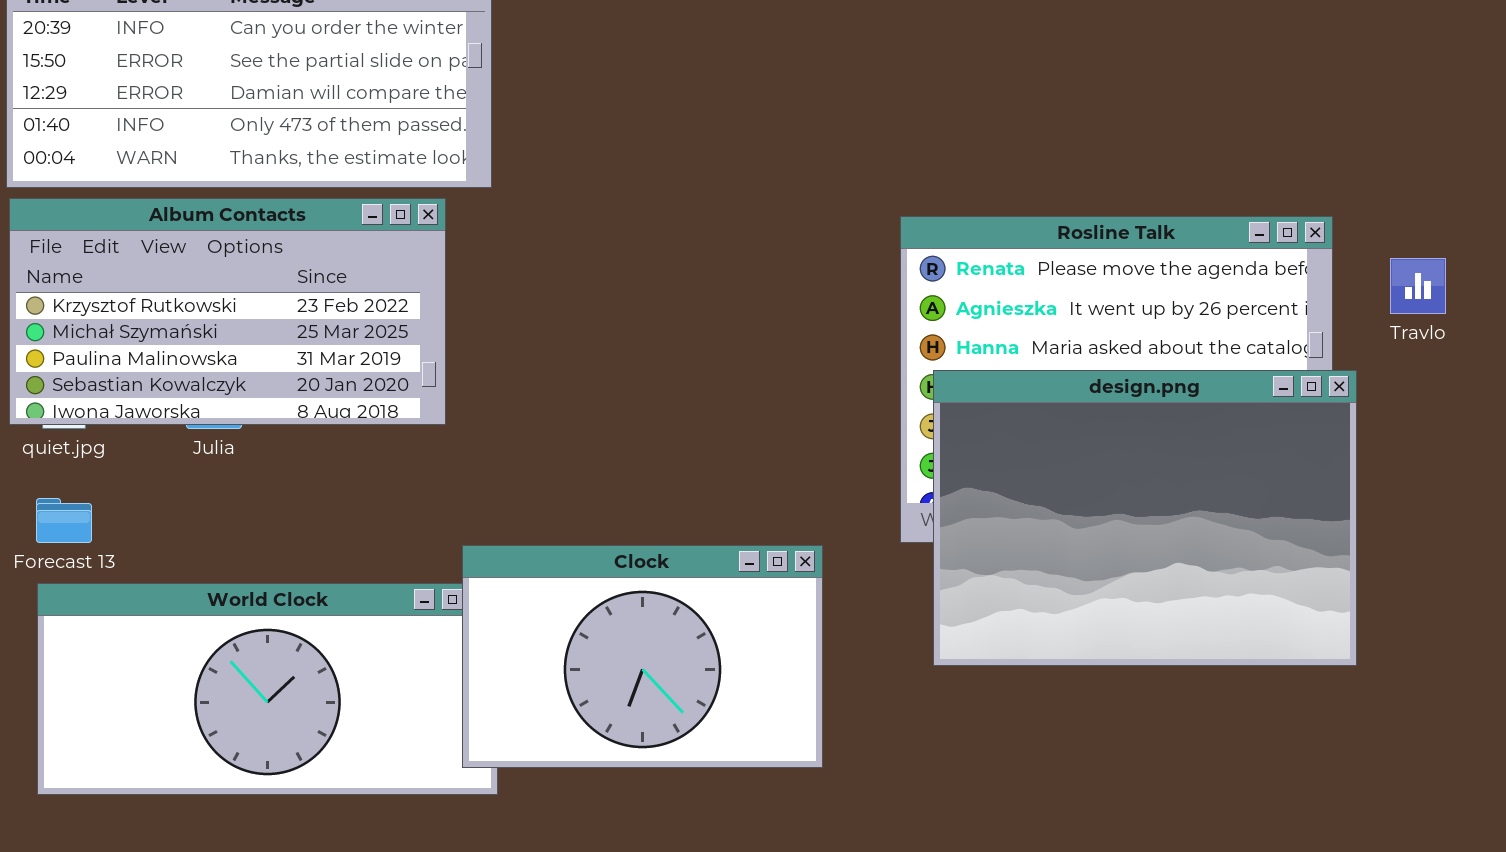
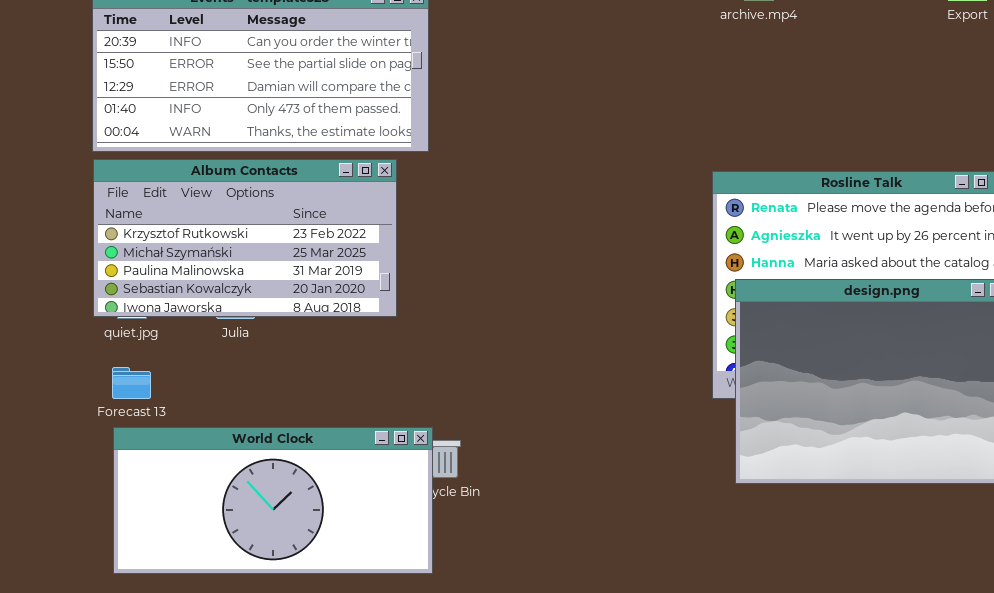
Clock: [462,545,823,768] -> none, closed

